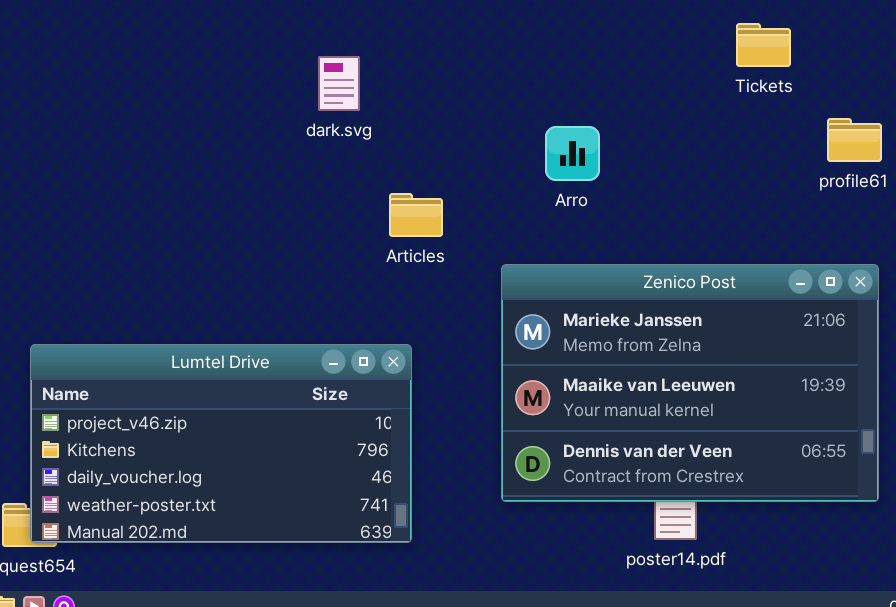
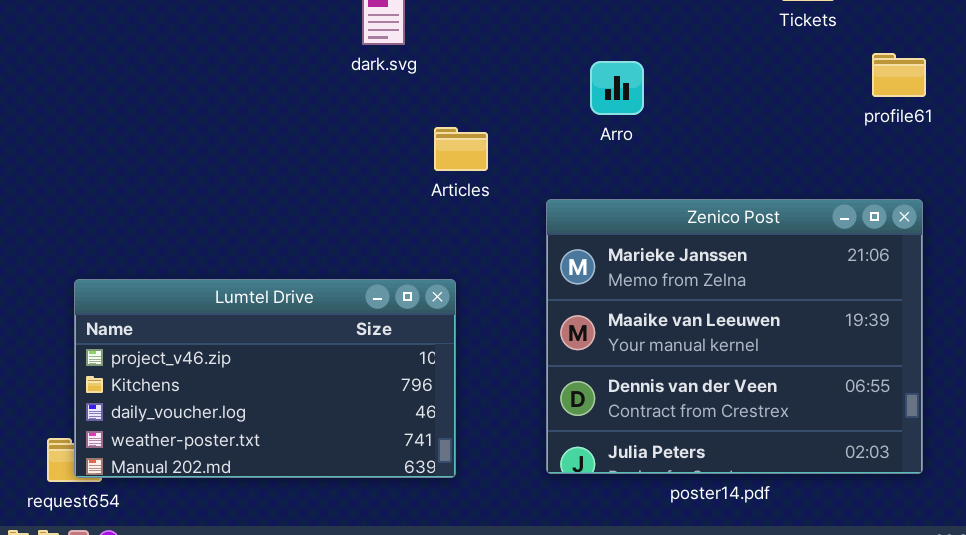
Zenico Post: [501,264,879,502] -> [546,199,923,474], resized

